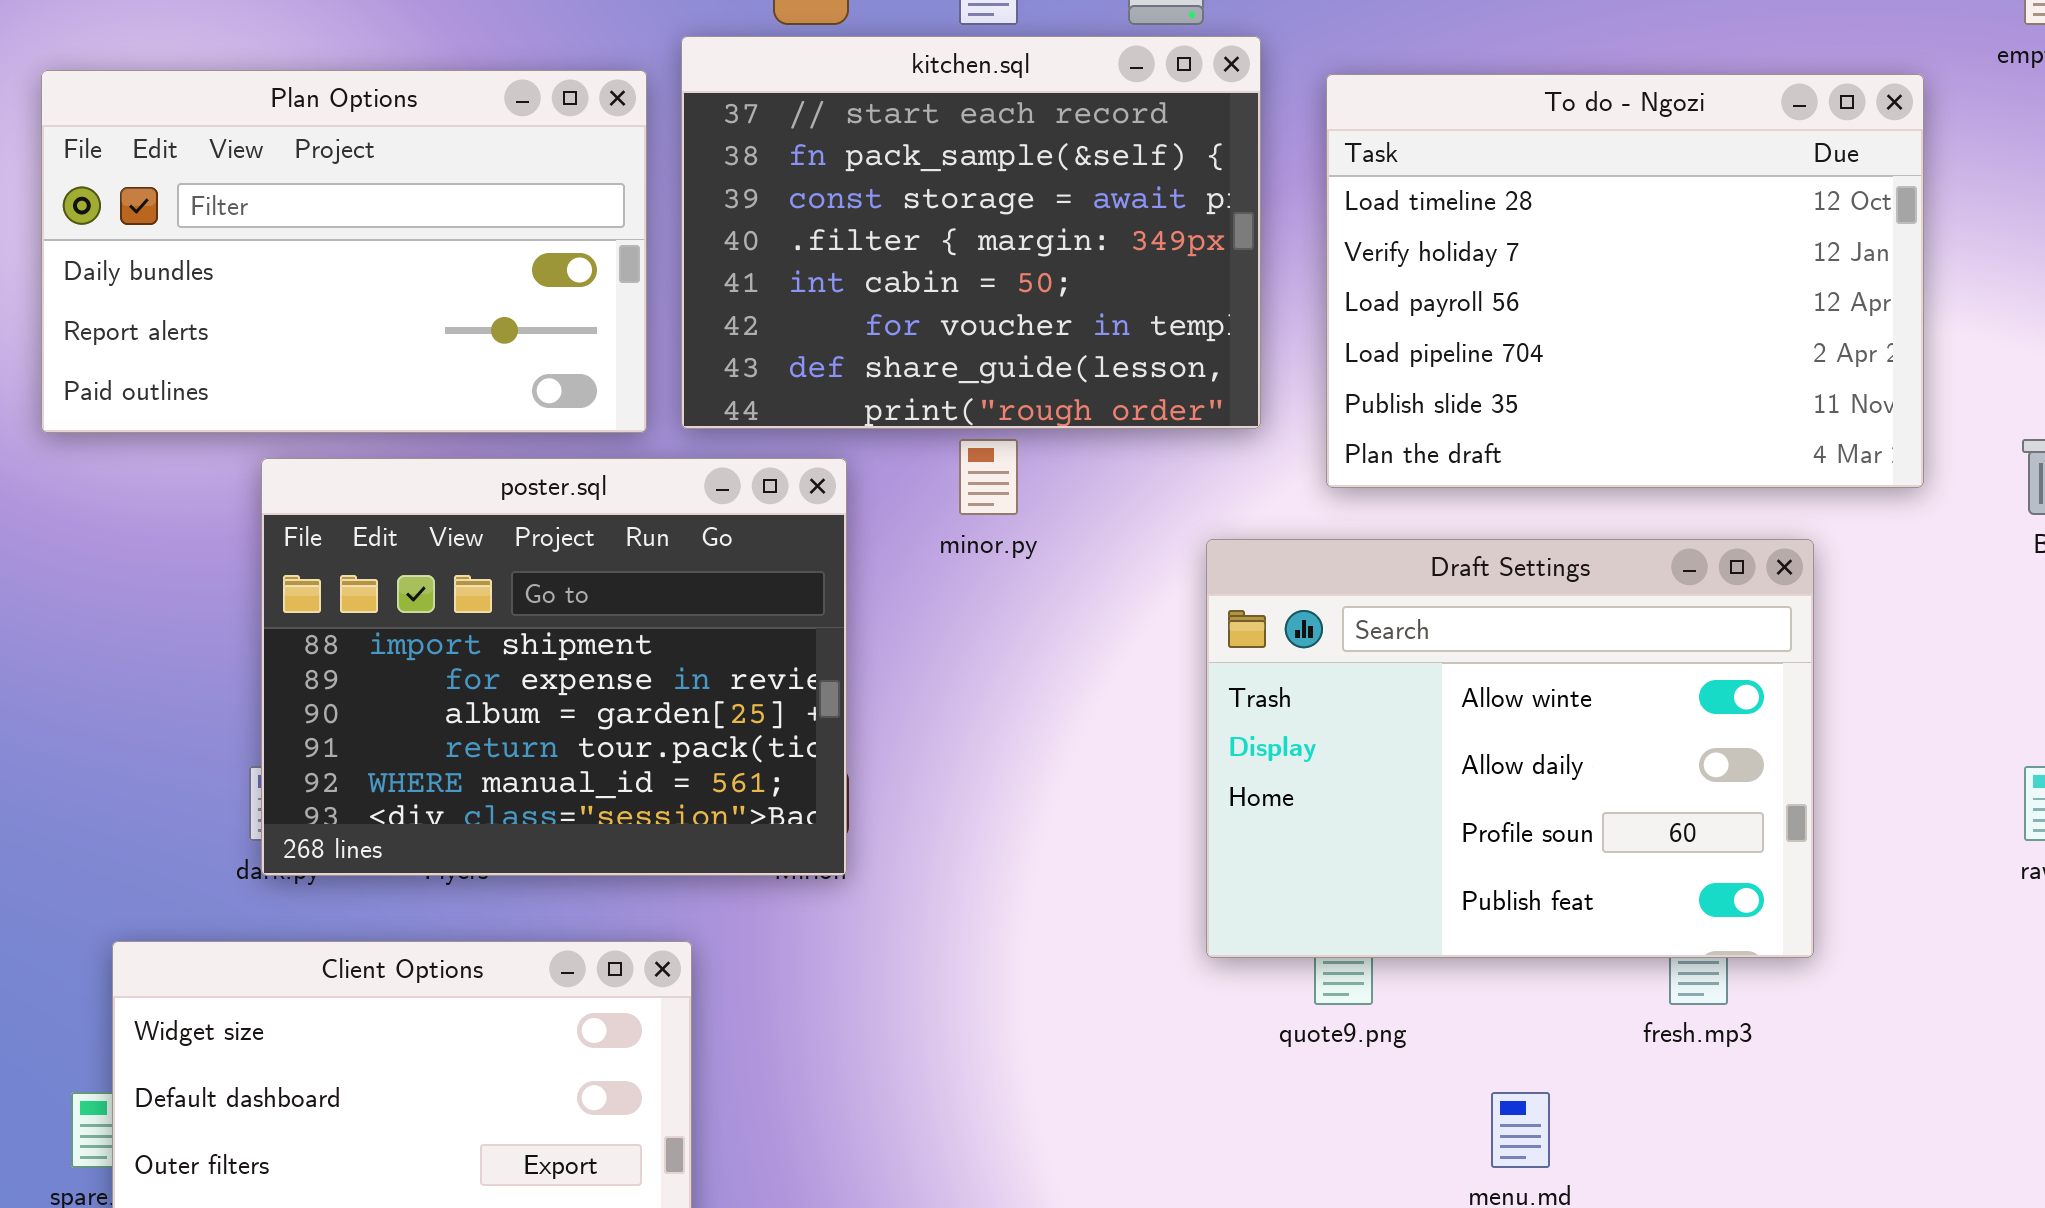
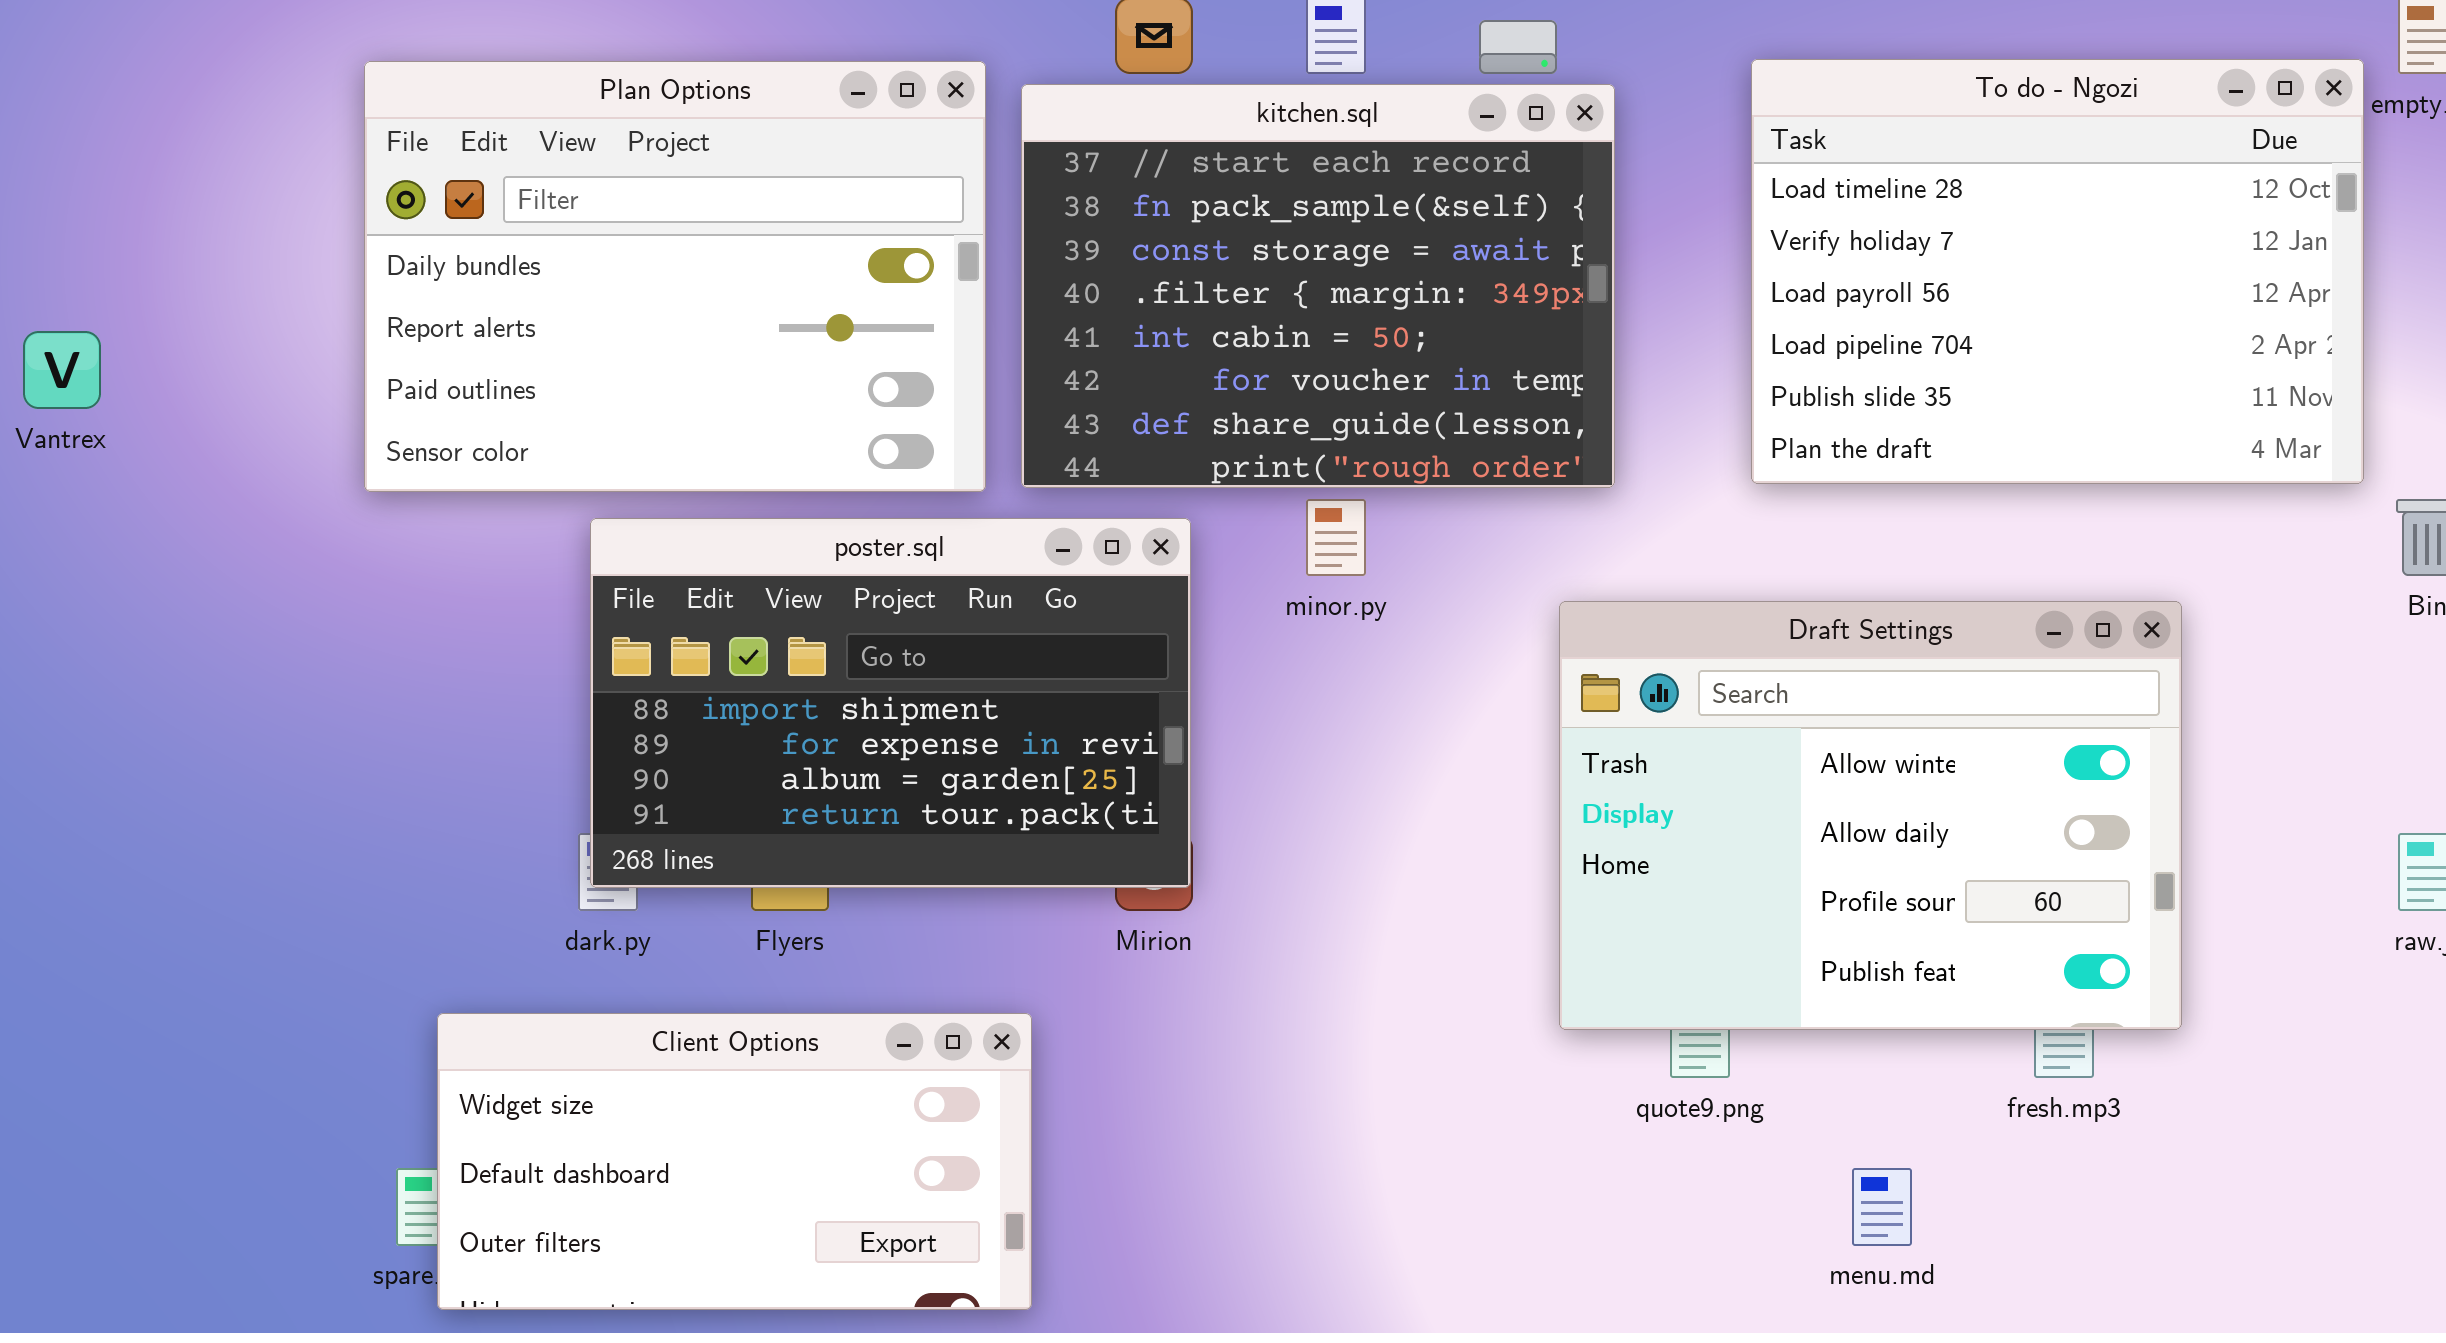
Plan Options: [41,70,647,433] -> [364,61,986,492], resized
To do - Ngozi: [1326,74,1924,488] -> [1751,59,2364,484], moved
poster.sql: [261,458,847,876] -> [590,518,1191,888], resized

